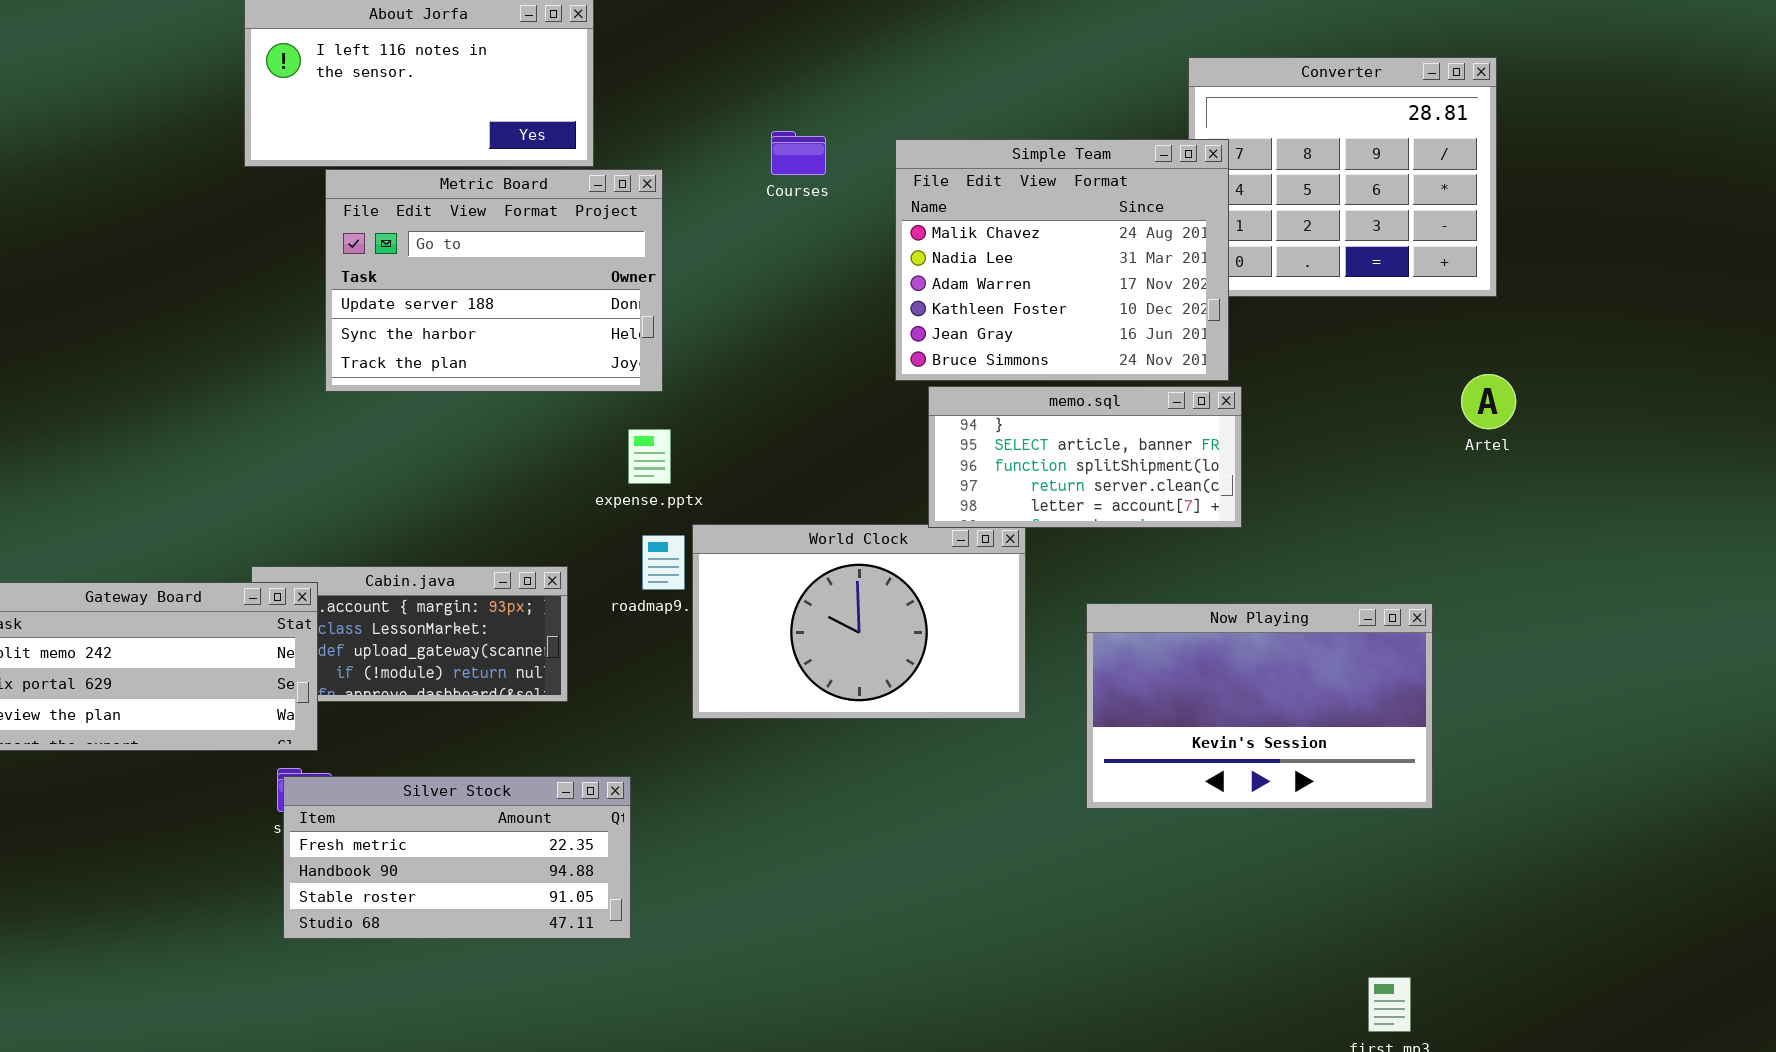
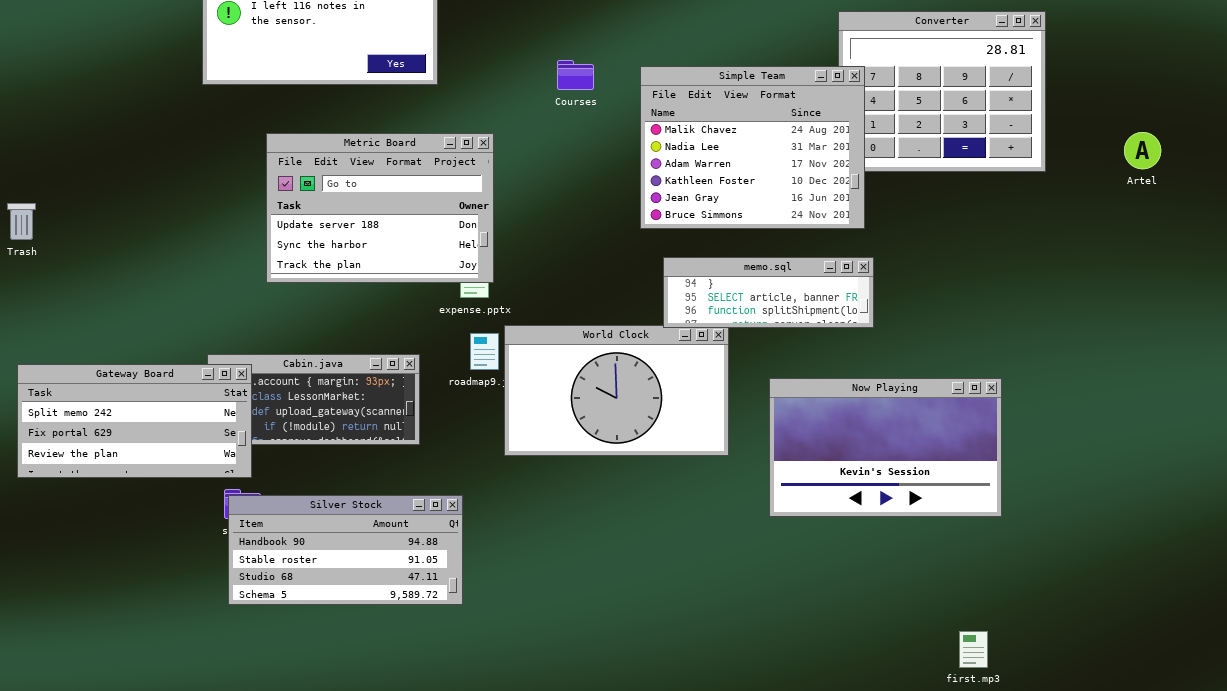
Metric Board: [325,169,663,392] -> [266,133,494,283], moved
Artel: [1461,374,1516,429] -> [1124,132,1161,169], moved
memo.sql: [928,386,1242,528] -> [663,257,874,328], resized
Silver Stock: [283,776,631,939] -> [228,495,463,605], scrolled down 1 row

